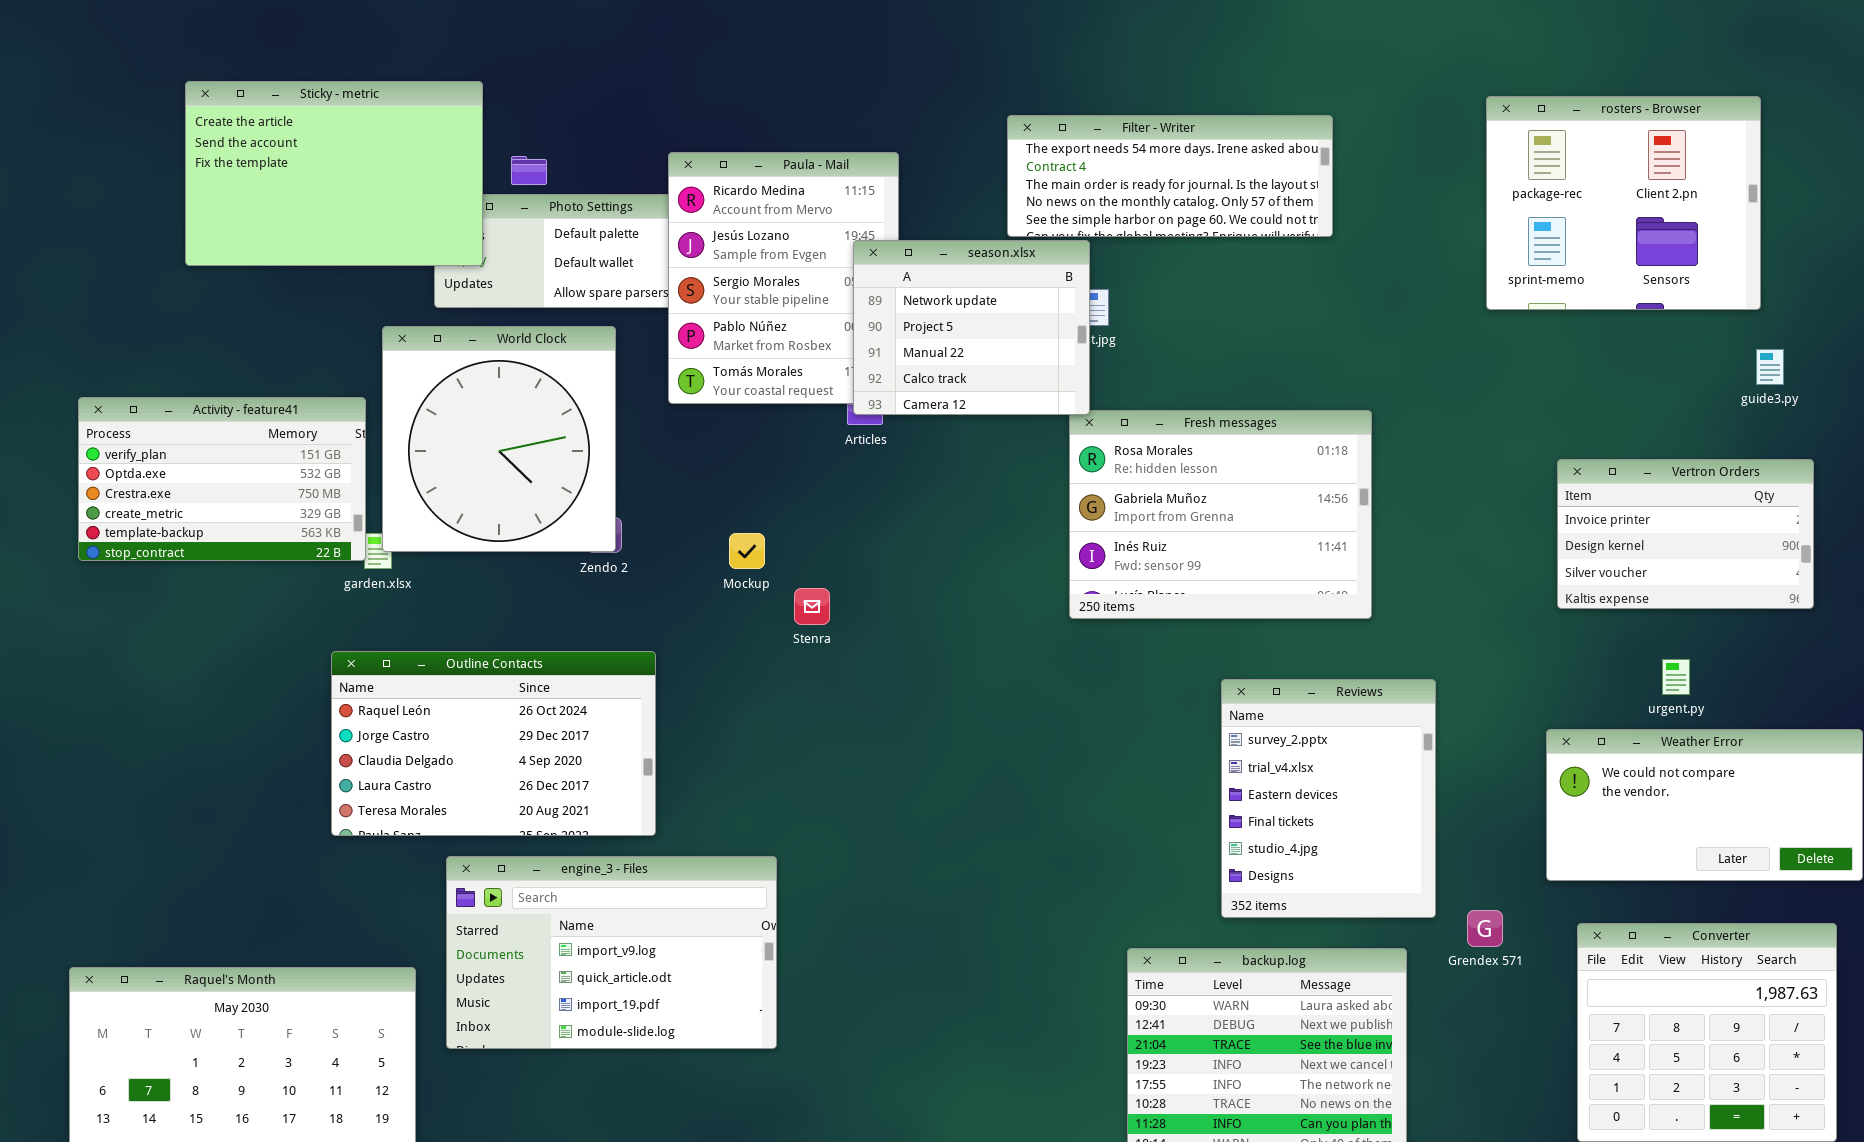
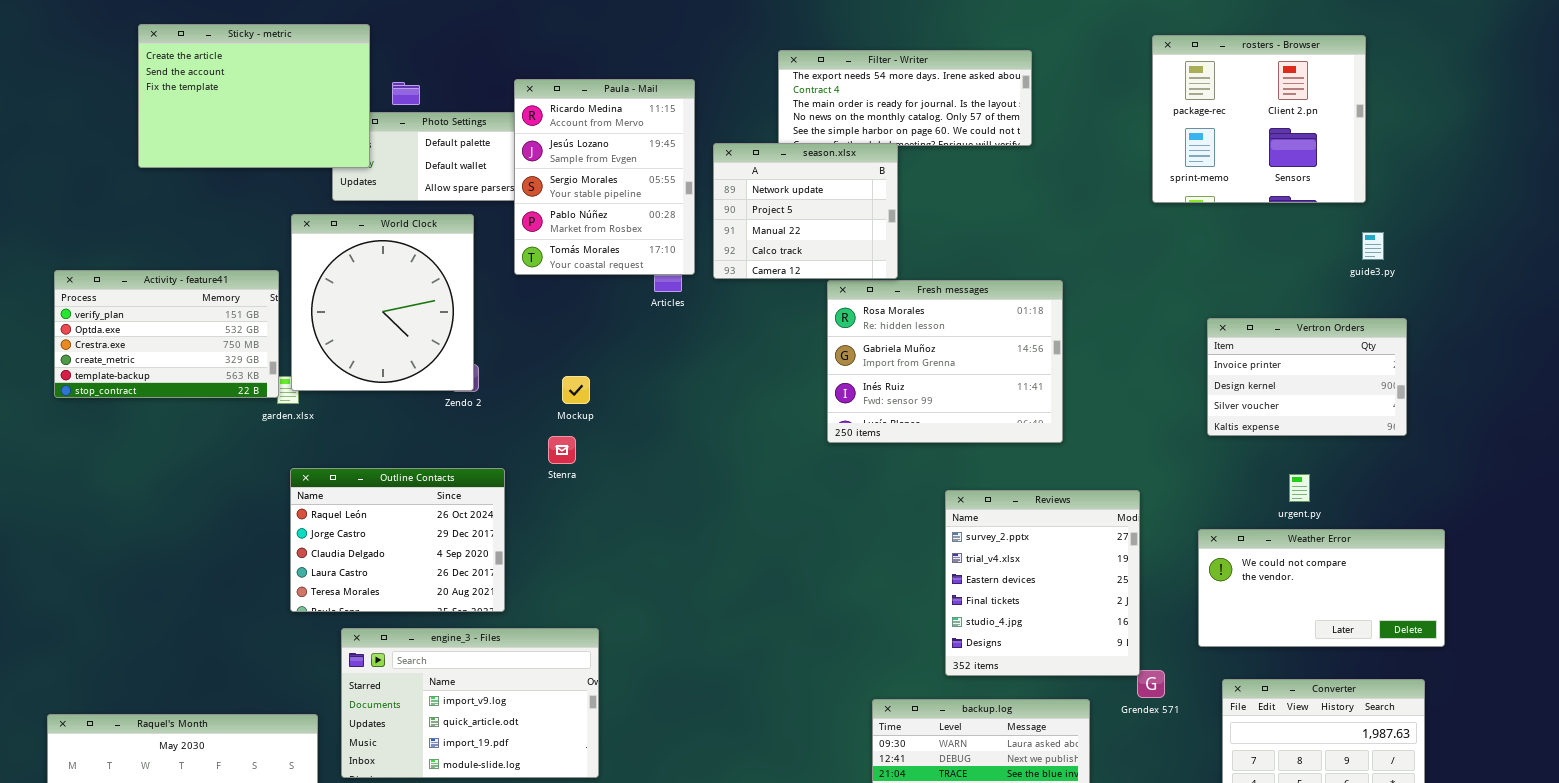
season.xlsx: [853,240,1090,415] -> [713,143,898,279], moved
Stenra: [794,588,830,625] -> [548,436,576,464], moved
Outline Contacts: [331,651,656,836] -> [290,468,505,612], resized
Reviews: [1221,679,1436,918] -> [945,490,1140,676], resized

